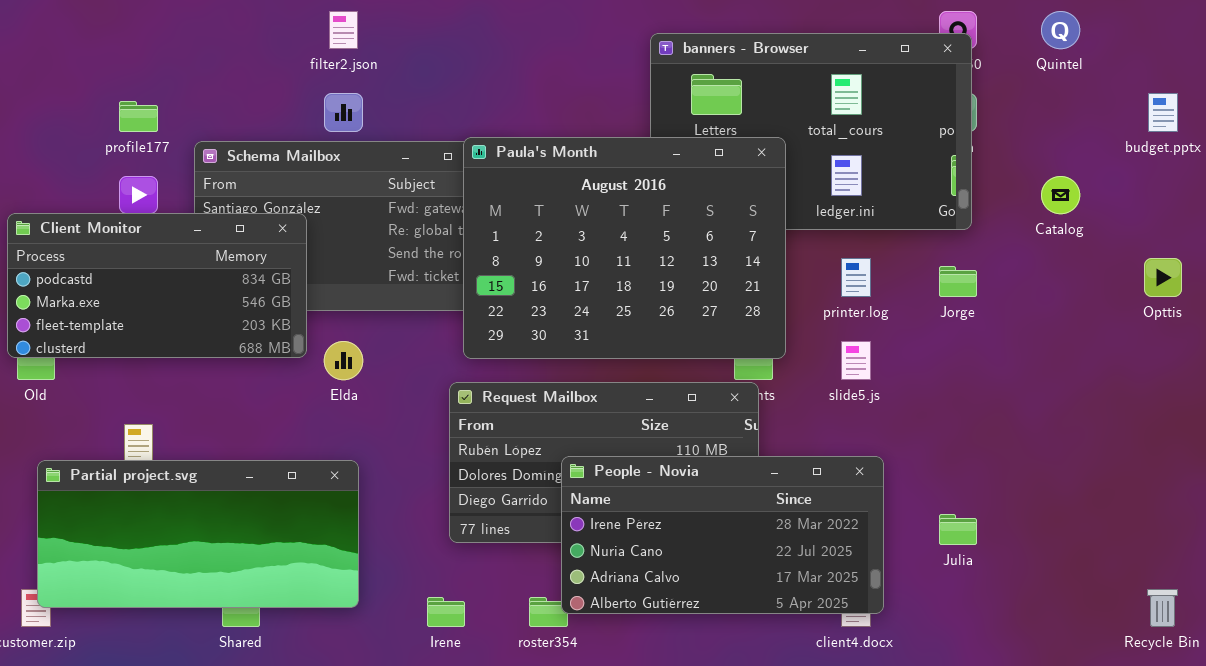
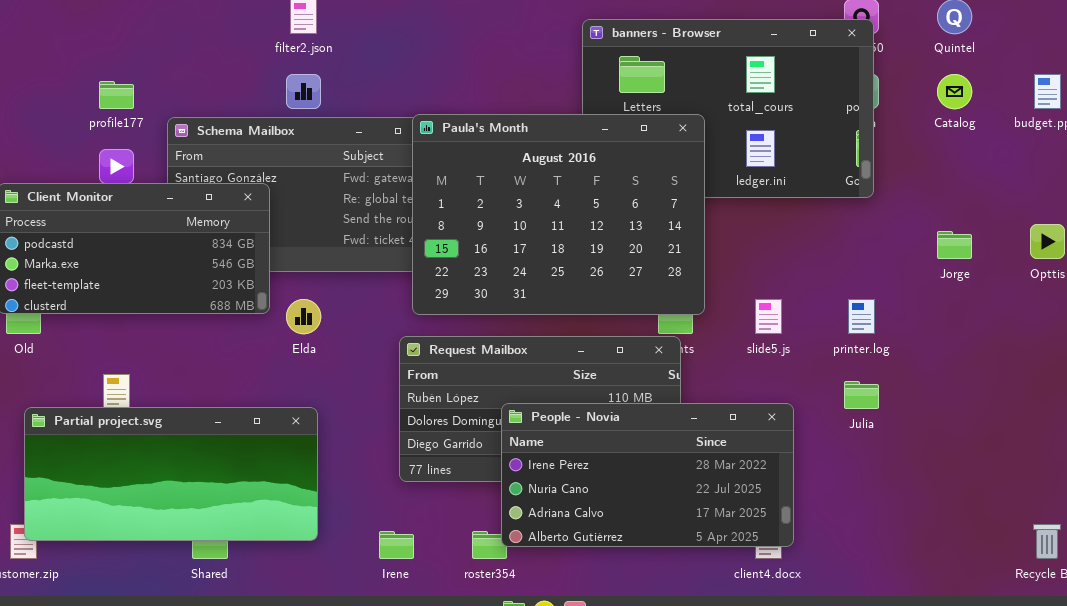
Catalog: [1041,176,1080,214] -> [937,74,972,109], moved
printer.log: [841,258,871,297] -> [848,299,875,334], moved
Jorge: [939,266,977,297] -> [937,231,972,259], moved
Julia: [939,514,977,545] -> [844,381,879,409], moved

